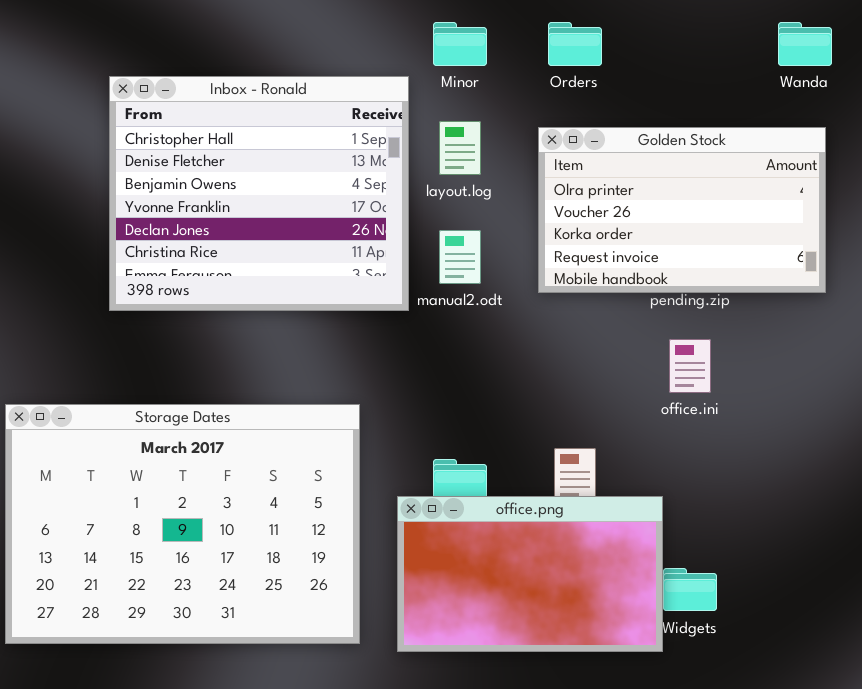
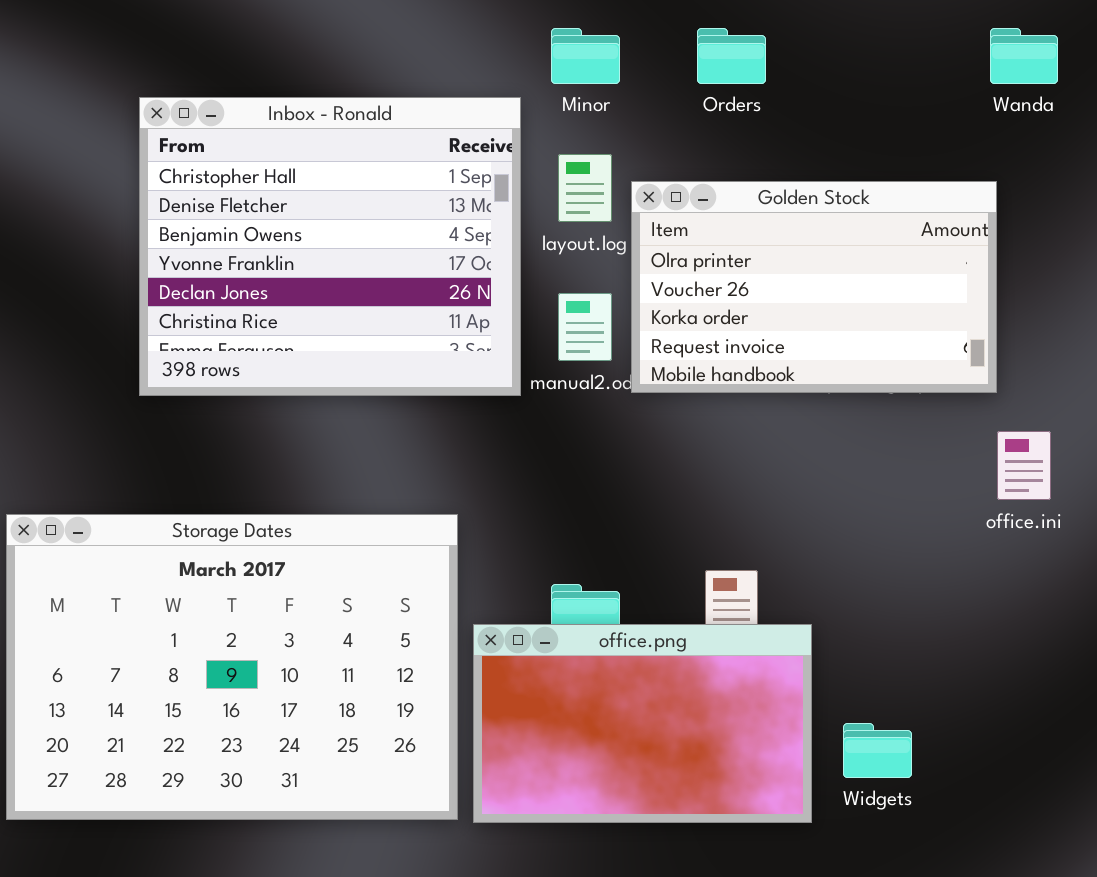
Golden Stock: [538,127,826,293] -> [631,181,997,393], moved
office.ini: [669,339,711,393] -> [997,431,1051,500], moved
office.png: [397,496,663,652] -> [473,624,812,823], moved

